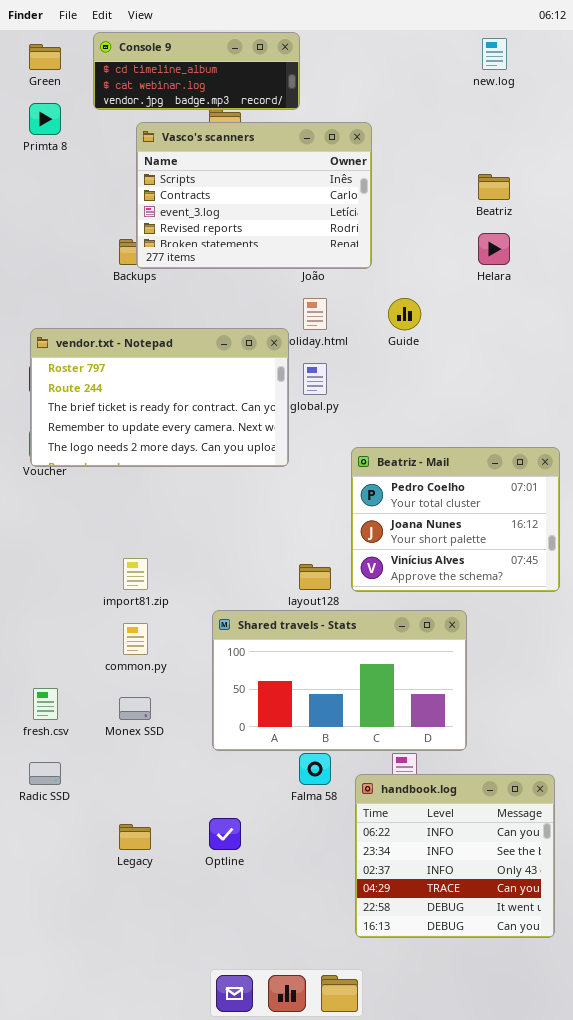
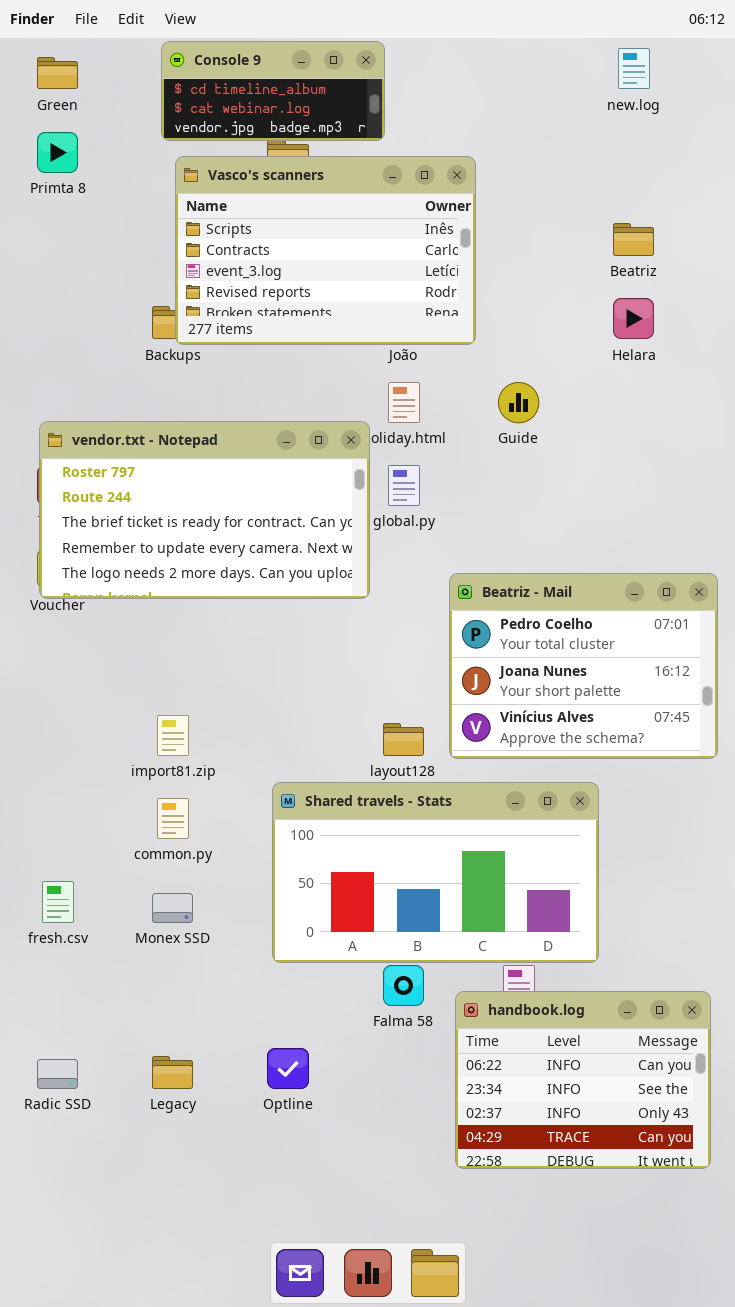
Console 9: [93,32,300,110] -> [161,41,385,141], resized
Radic SSD: [29,762,61,785] -> [37,1059,78,1089], moved
handbook.log: [355,774,555,938] -> [455,991,711,1169], resized

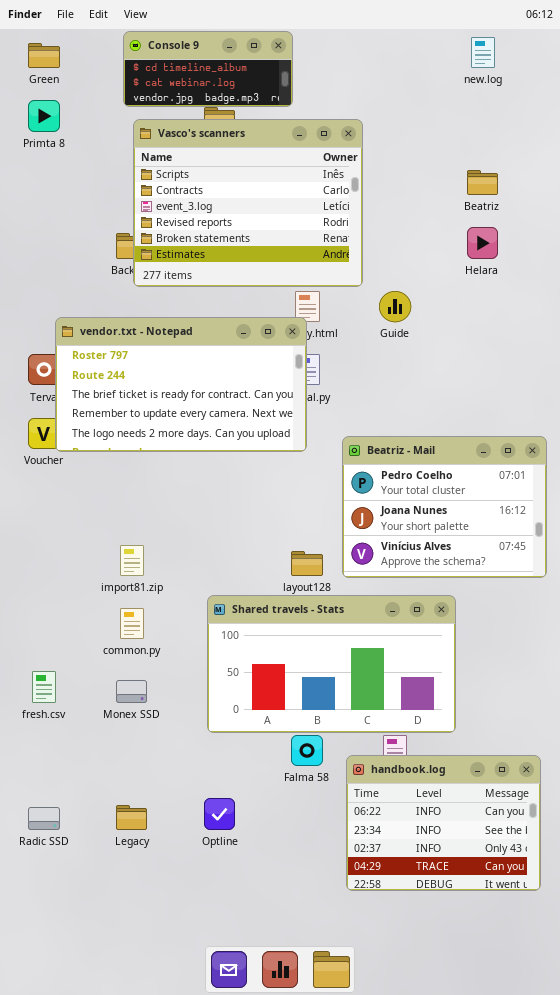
Vasco's scanners: [175,156,476,345] -> [133,119,363,287], resized
vendor.txt - Notepad: [39,421,370,599] -> [55,317,307,452], moved

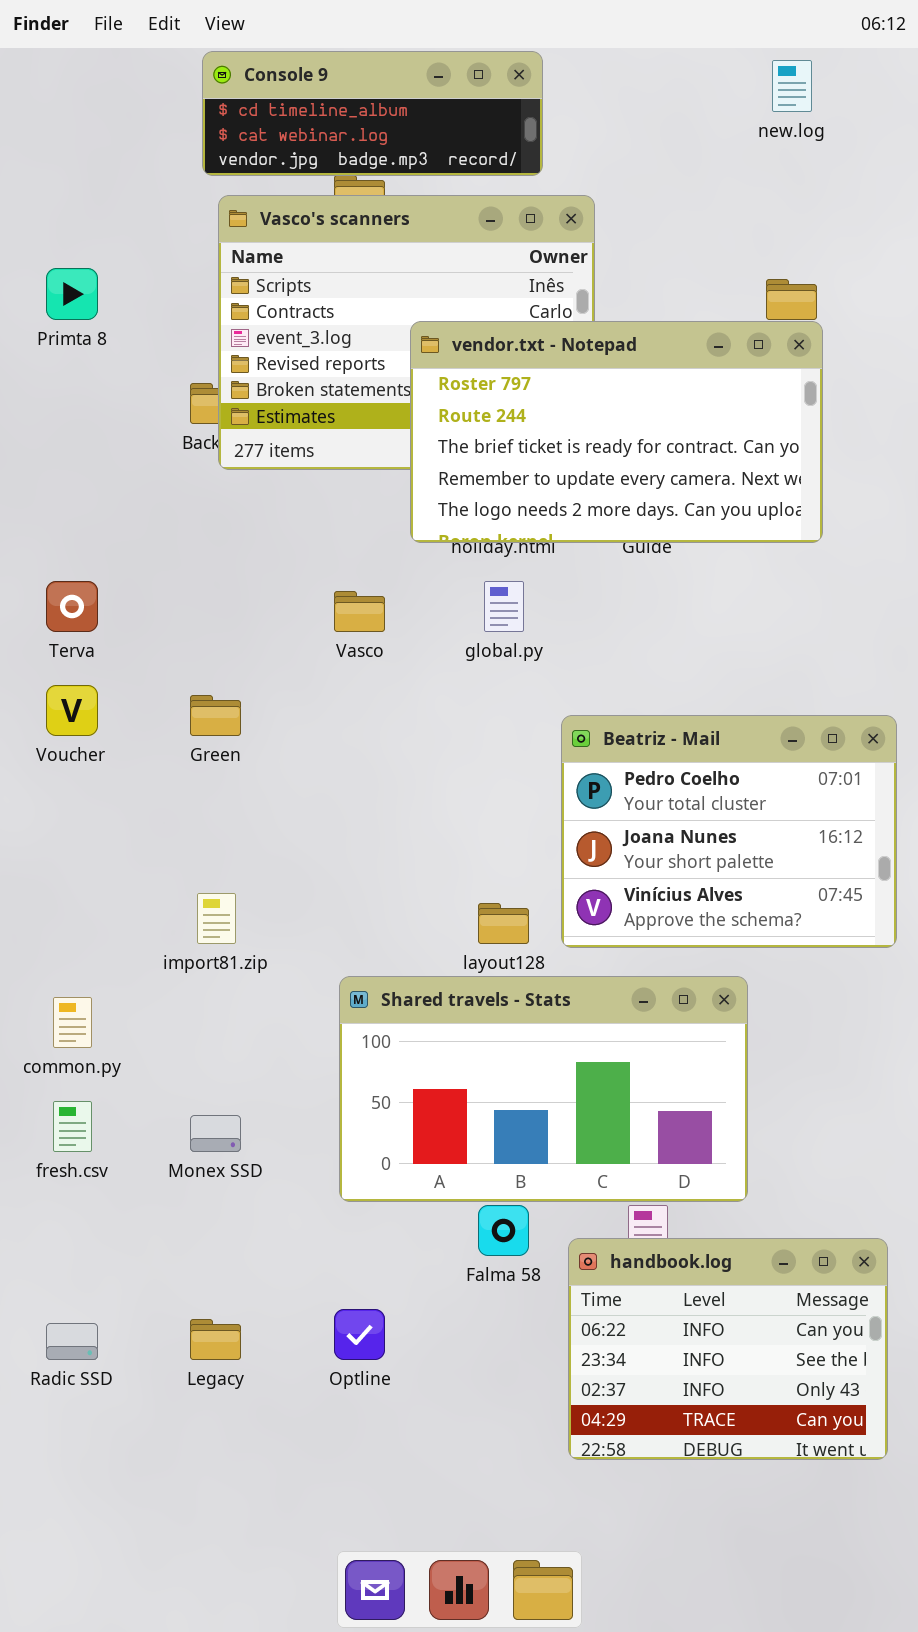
Console 9: [123,31,293,107] -> [202,51,543,176], resized
Green: [28,43,60,68] -> [190,695,241,736], moved
Primta 8: [28,100,60,132] -> [46,268,98,320], moved
vendor.txt - Notepad: [55,317,307,452] -> [410,321,823,543], moved
common.py: [120,608,144,639] -> [53,997,92,1048], moved

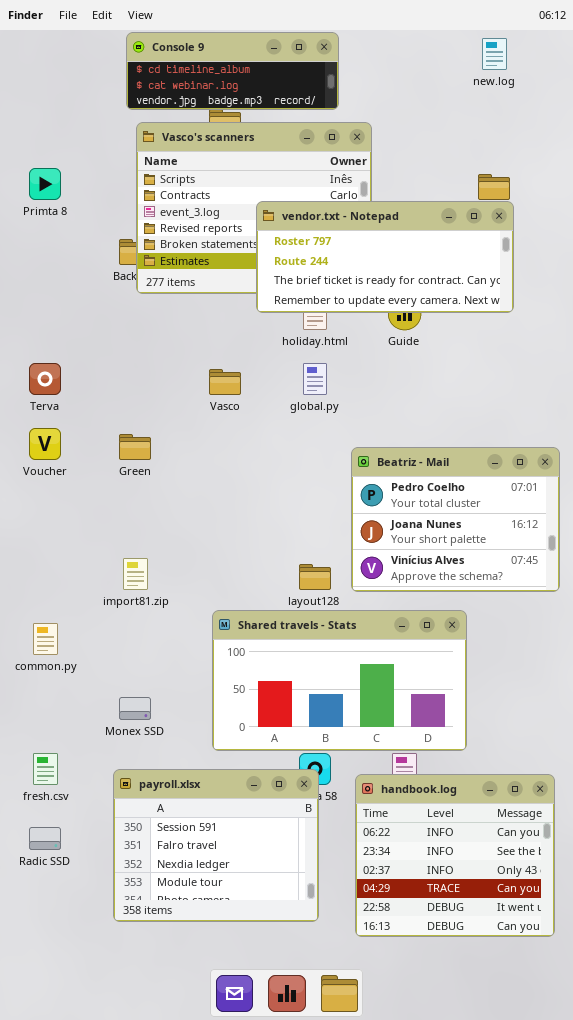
vendor.txt - Notepad: [410,321,823,543] -> [256,201,514,313], resized
fresh.csv: [53,1101,92,1152] -> [33,753,58,785], moved
payroll.xlsx: none -> [113,769,319,922], opened
handbook.log: [568,1238,888,1460] -> [355,774,555,937], resized

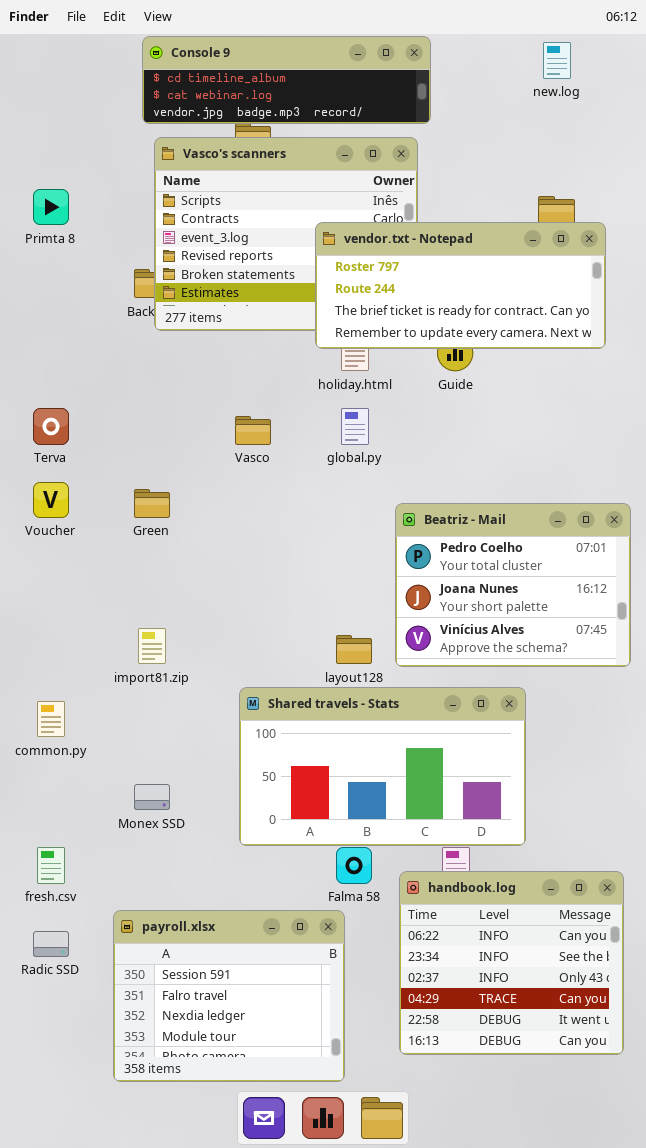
Console 9: [126,32,339,110] -> [142,36,431,124], resized
vendor.txt - Notepad: [256,201,514,313] -> [315,222,606,349], moved
payroll.xlsx: [113,769,319,922] -> [113,910,345,1082], moved

